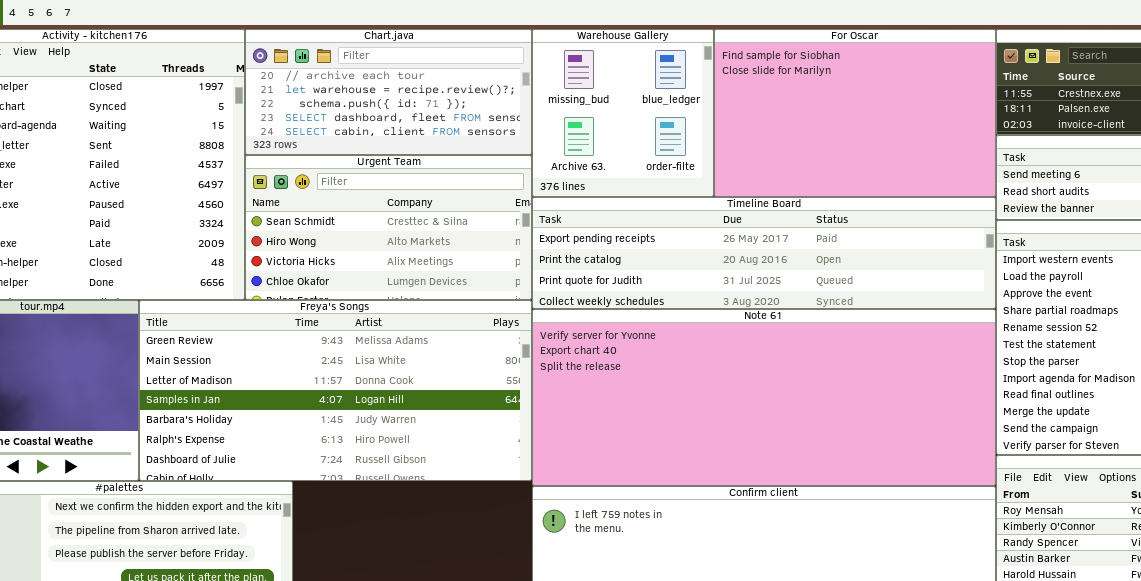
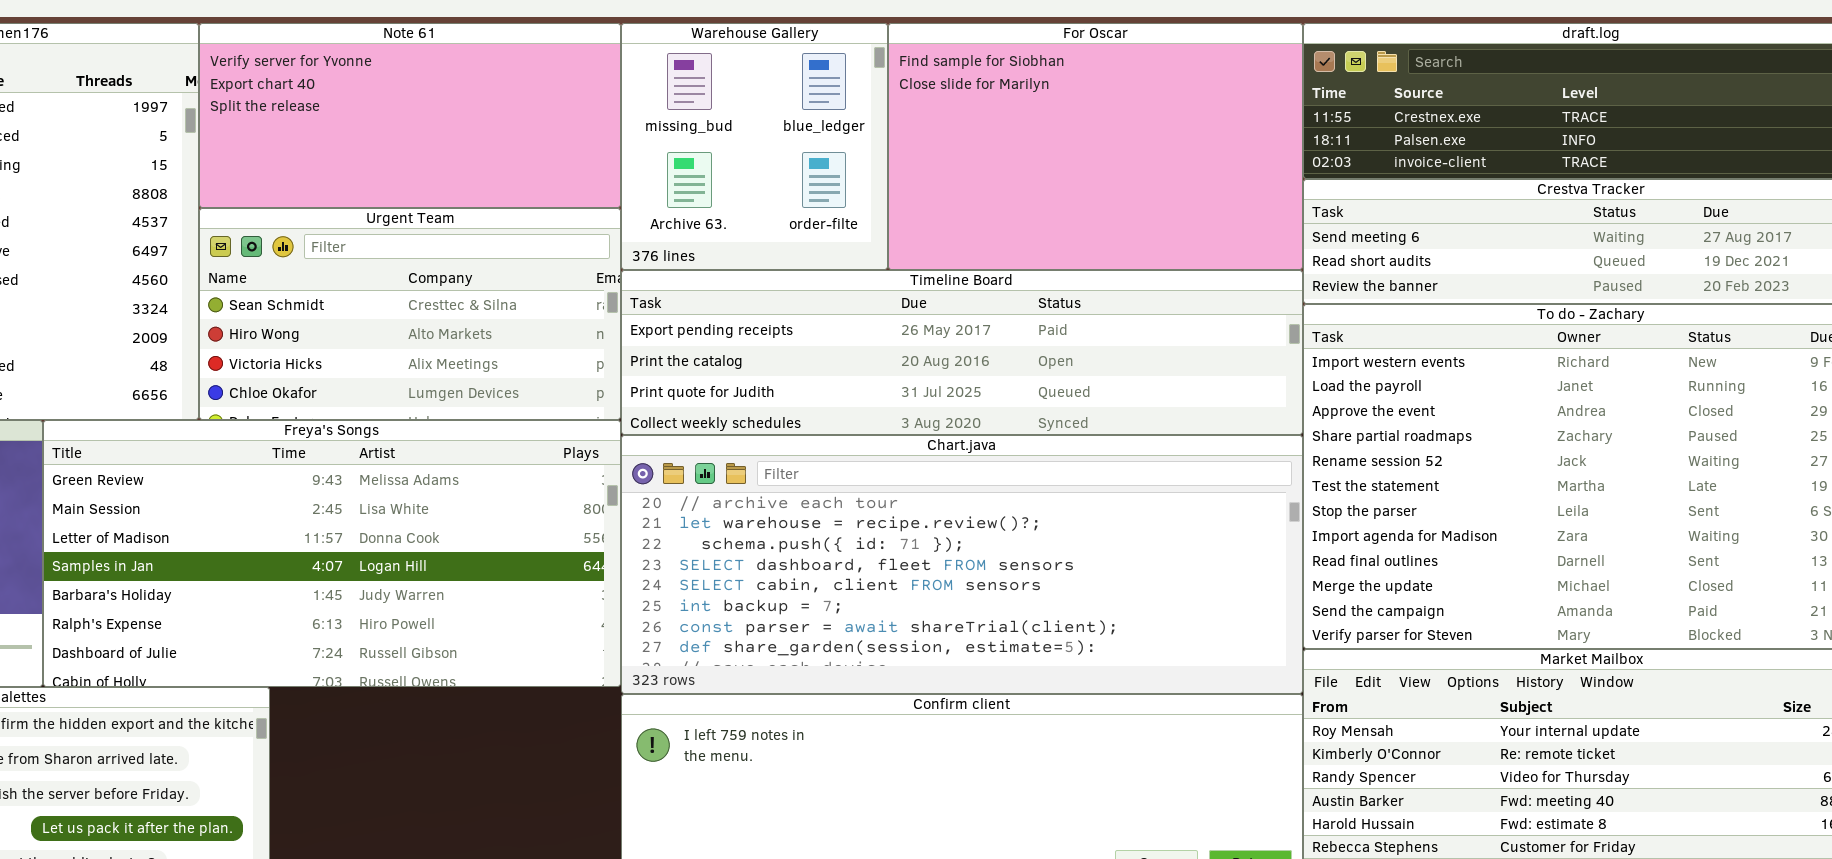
Chart.java: [245,29,532,155] -> [621,435,1303,694], moved, resized
Note 61: [532,309,996,486] -> [199,23,621,208], moved, resized

